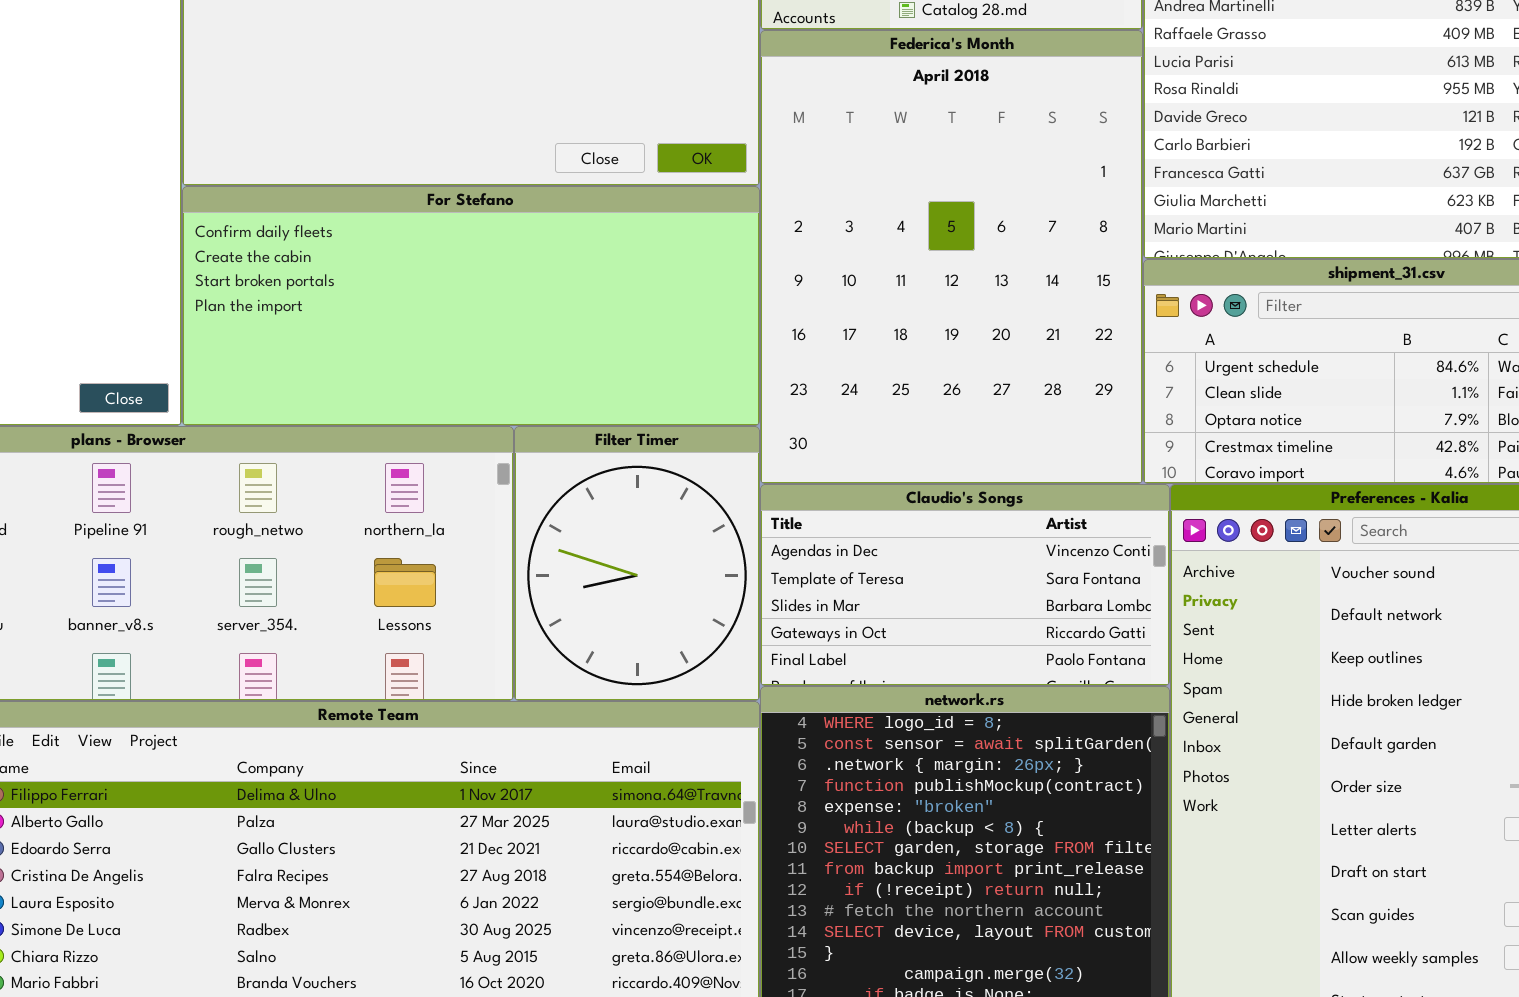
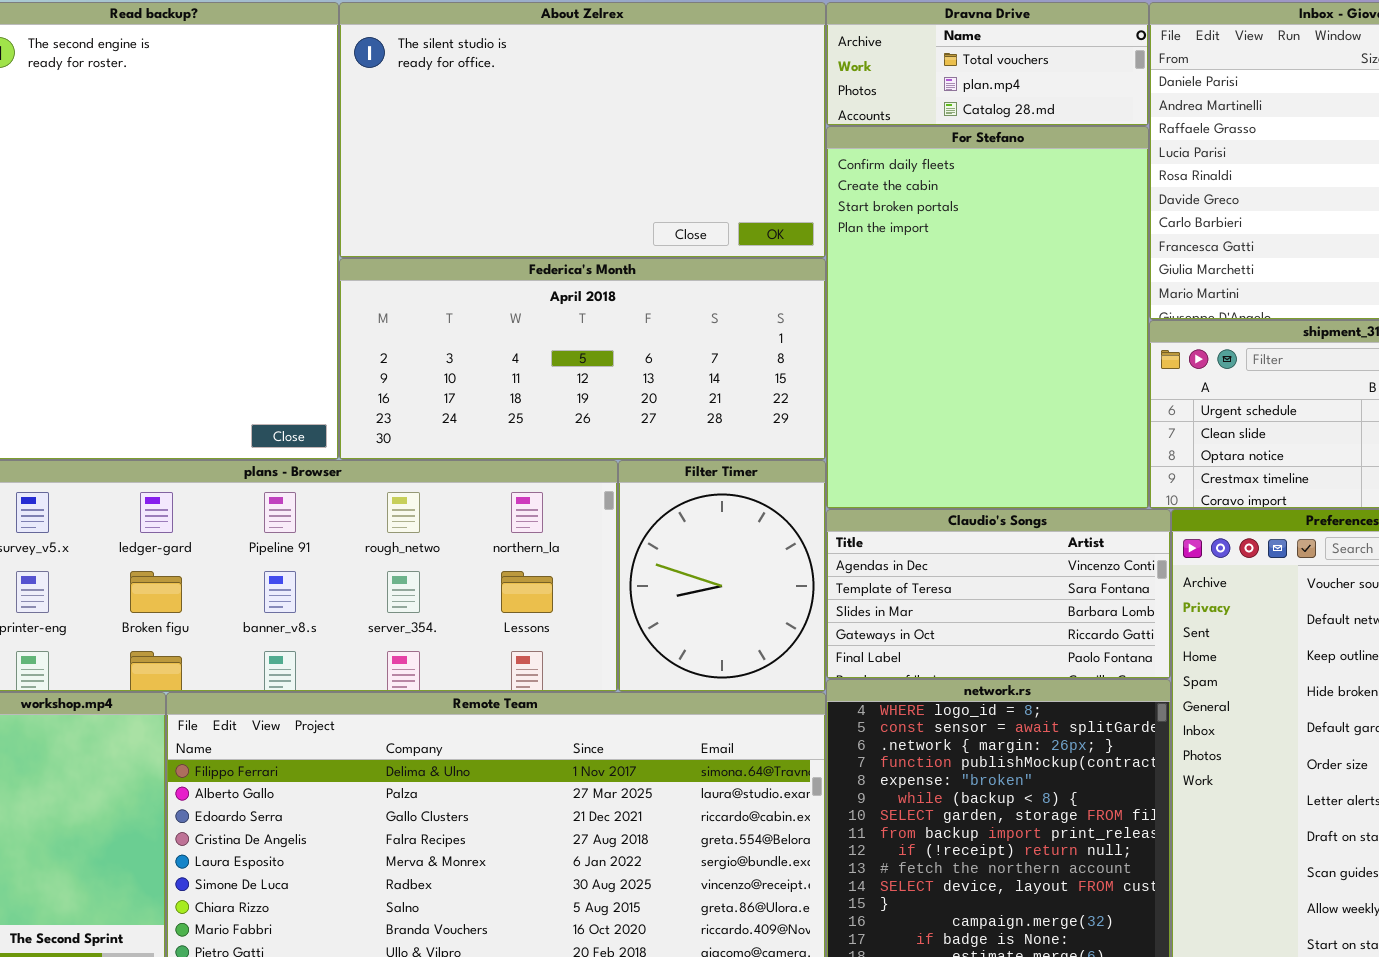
Federica's Month: [760,30,1143,484] -> [339,258,826,460], moved, resized
For Stefano: [182,186,760,426] -> [826,126,1149,509], moved, resized

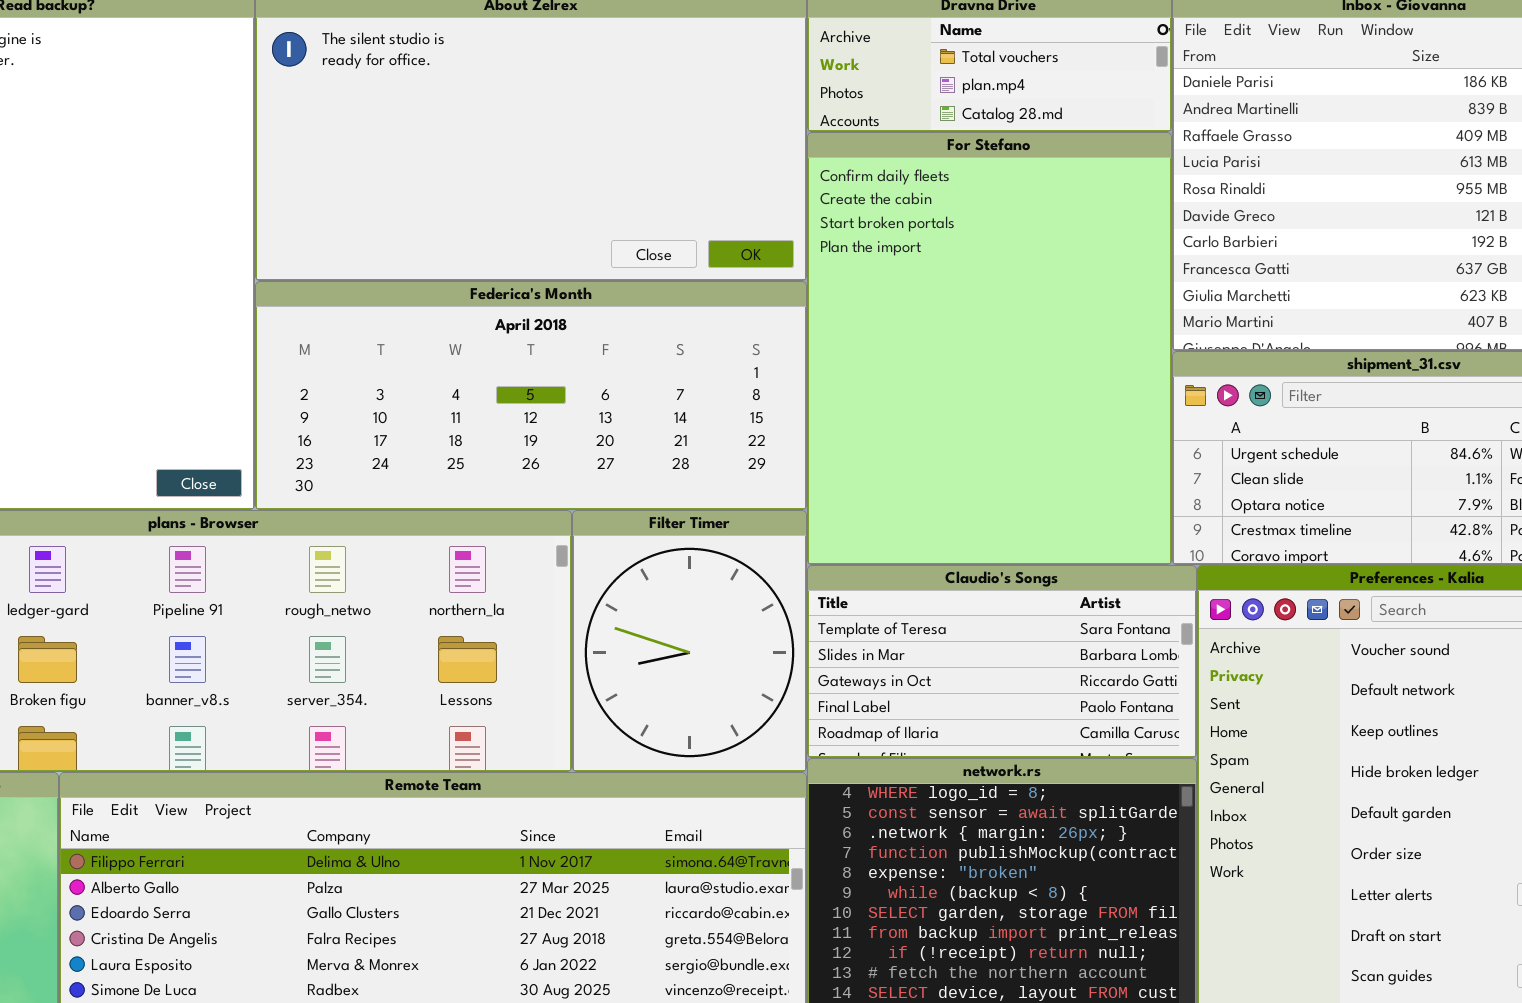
Claudio's Songs: [826,509,1171,679] -> [807,565,1197,758], scrolled down 1 row

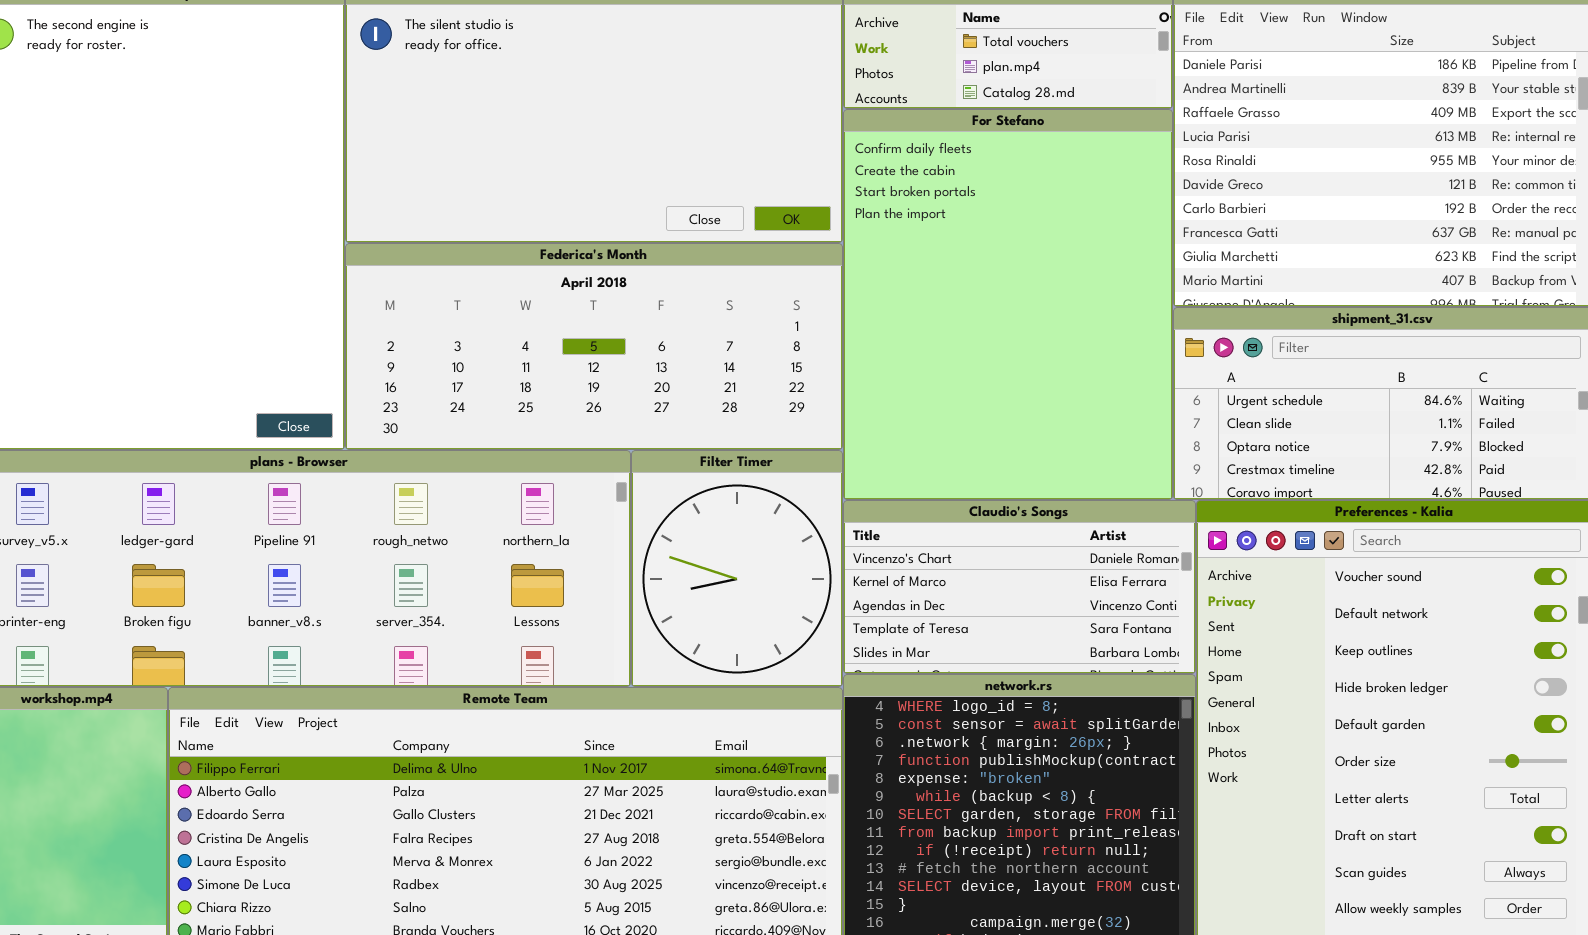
Claudio's Songs: [807,565,1197,758] -> [843,500,1196,674], scrolled up 3 rows

